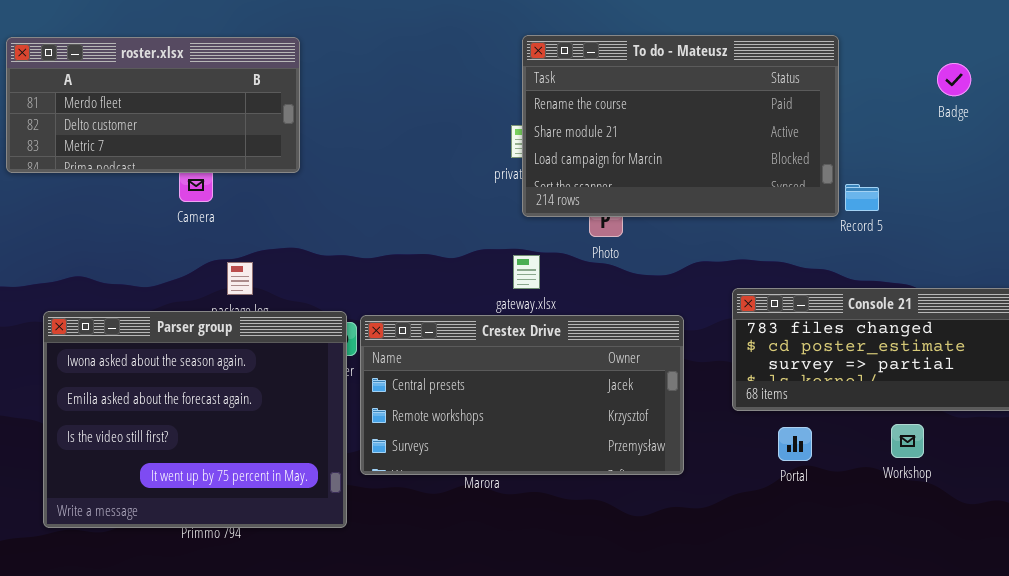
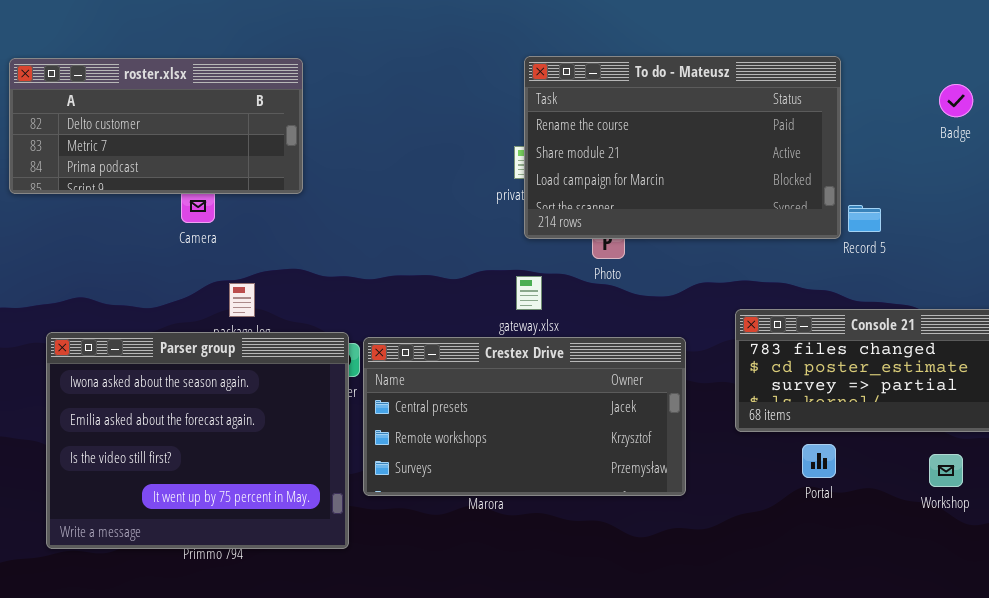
roster.xlsx: [6,37,300,173] -> [9,58,303,194], scrolled down 1 row
Workshop: [891,424,924,458] -> [929,454,963,487], moved
Portal: [778,427,812,461] -> [802,444,836,478], moved

